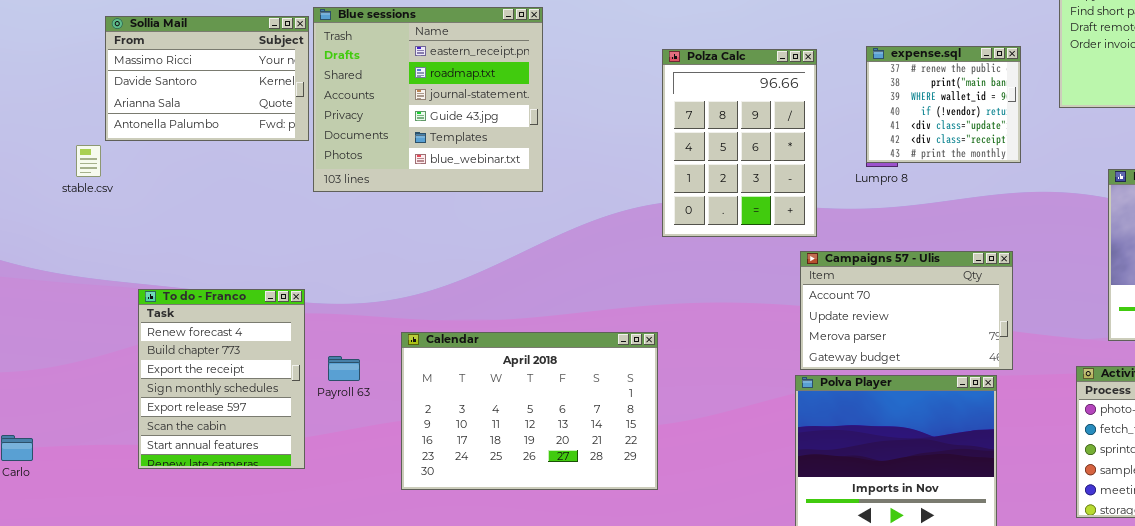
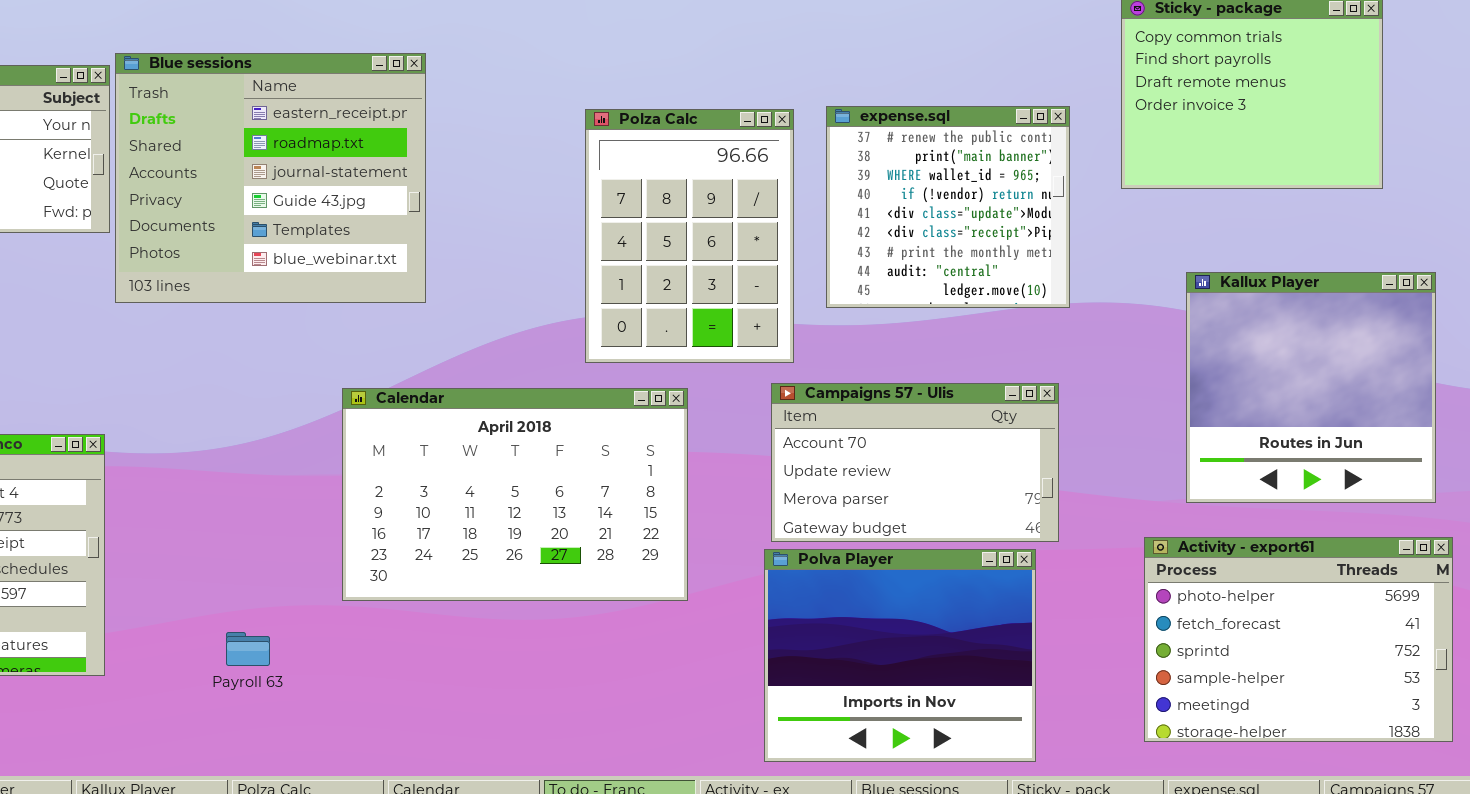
expense.sql: [866,46,1021,163] -> [826,106,1070,308], resized
Calendar: [401,332,658,490] -> [342,388,688,601], moved
Payroll 63: [328,356,360,381] -> [226,632,270,666], moved

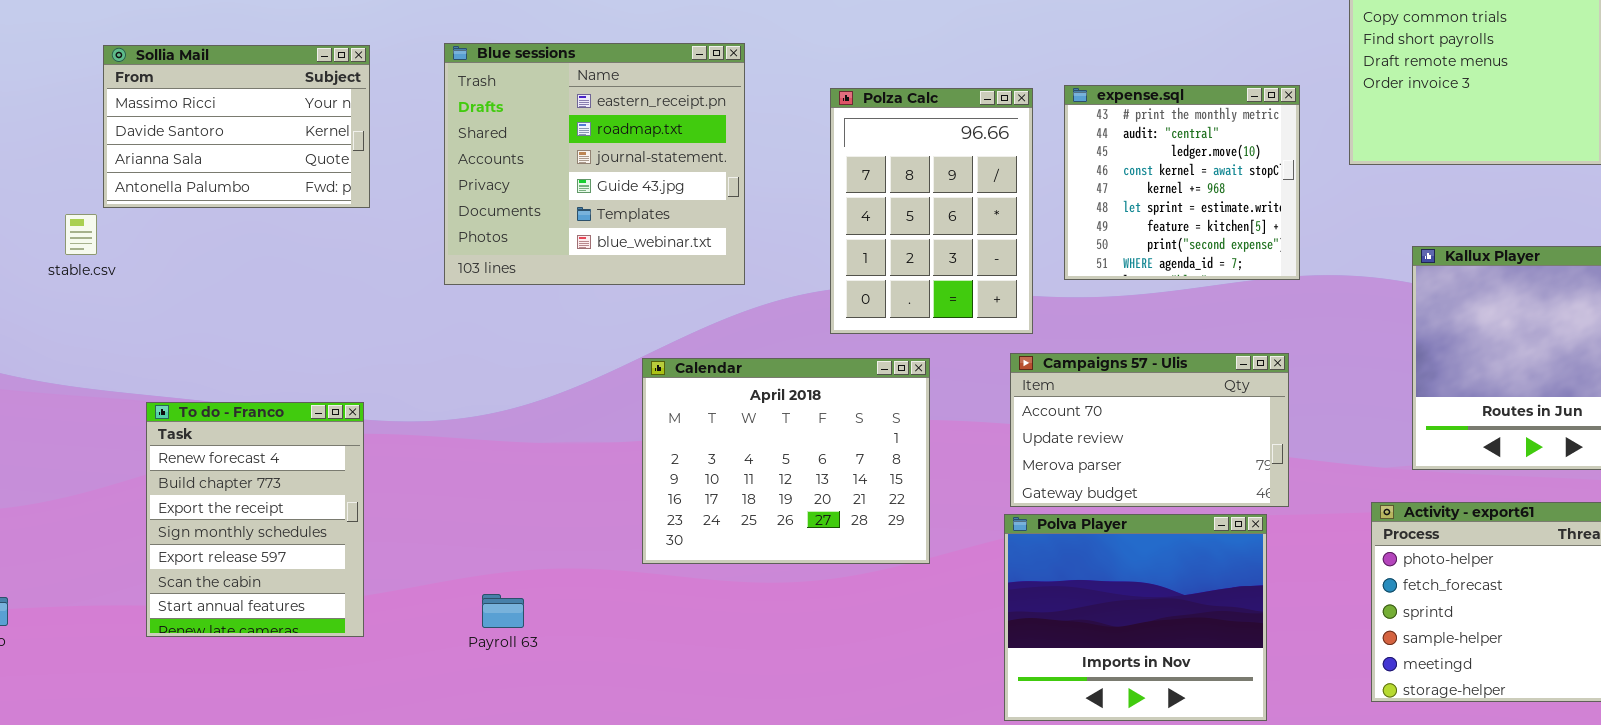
Blue sessions: [115,53,426,303] -> [444,43,745,285], moved
expense.sql: [826,106,1070,308] -> [1064,85,1300,280], scrolled down 6 rows
Calendar: [342,388,688,601] -> [642,358,930,564], resized

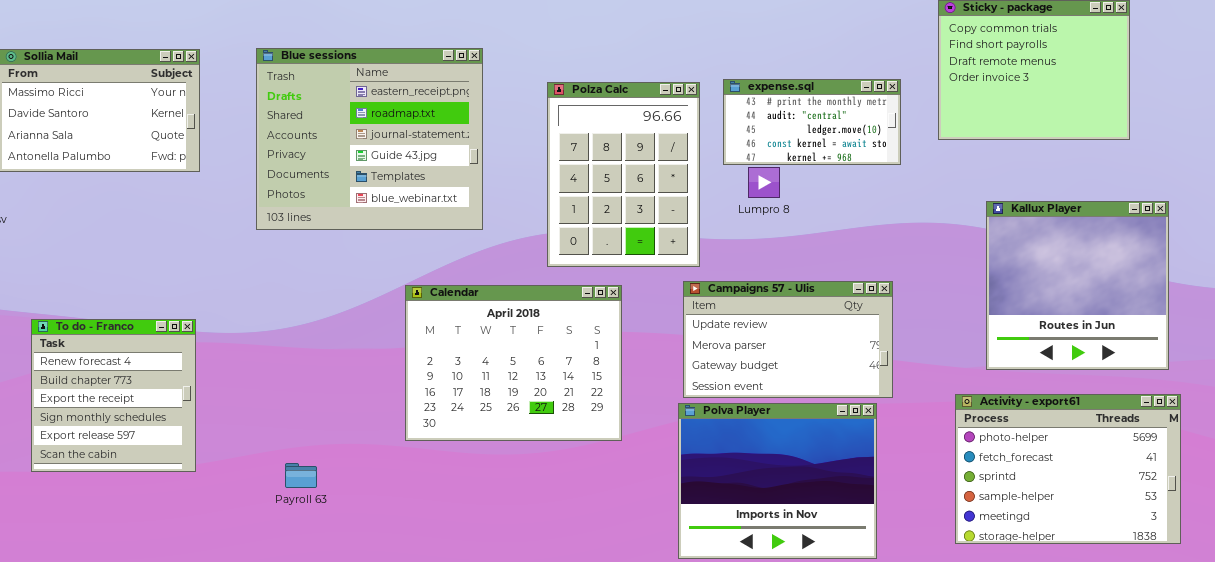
expense.sql: [1064,85,1300,280] -> [723,79,901,165], resized
Campaigns 57 - Ulis: [1010,353,1289,507] -> [683,281,893,398], scrolled down 1 row
To do - Franco: [146,402,364,637] -> [31,319,196,472], resized

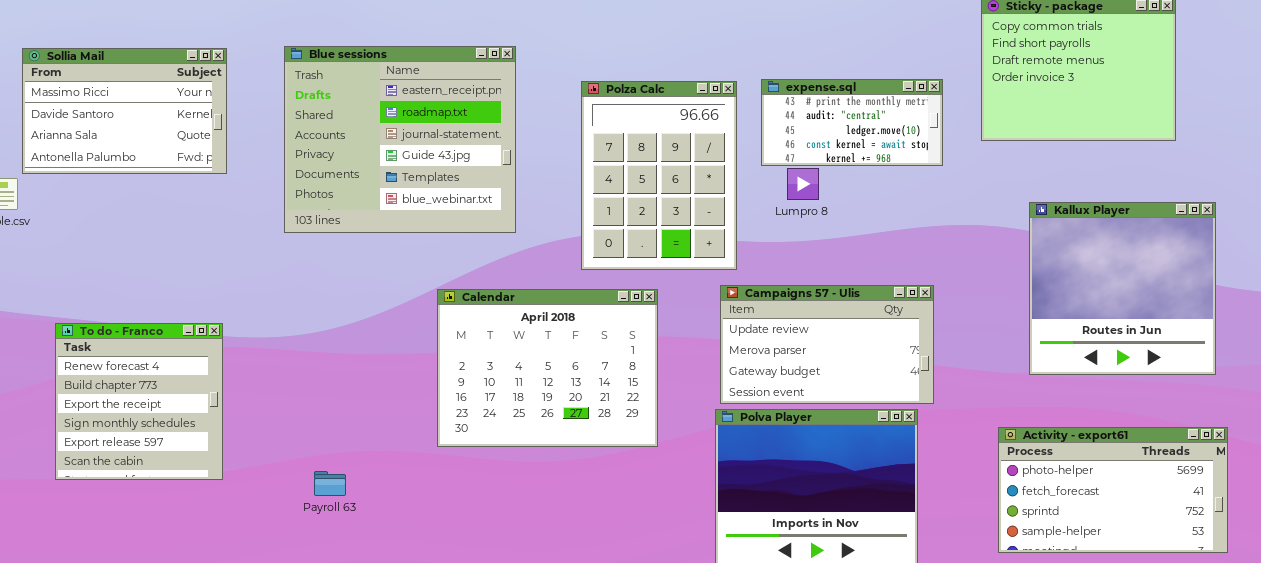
Activity - export61: [955,394,1181,544] -> [998,427,1228,553], resized

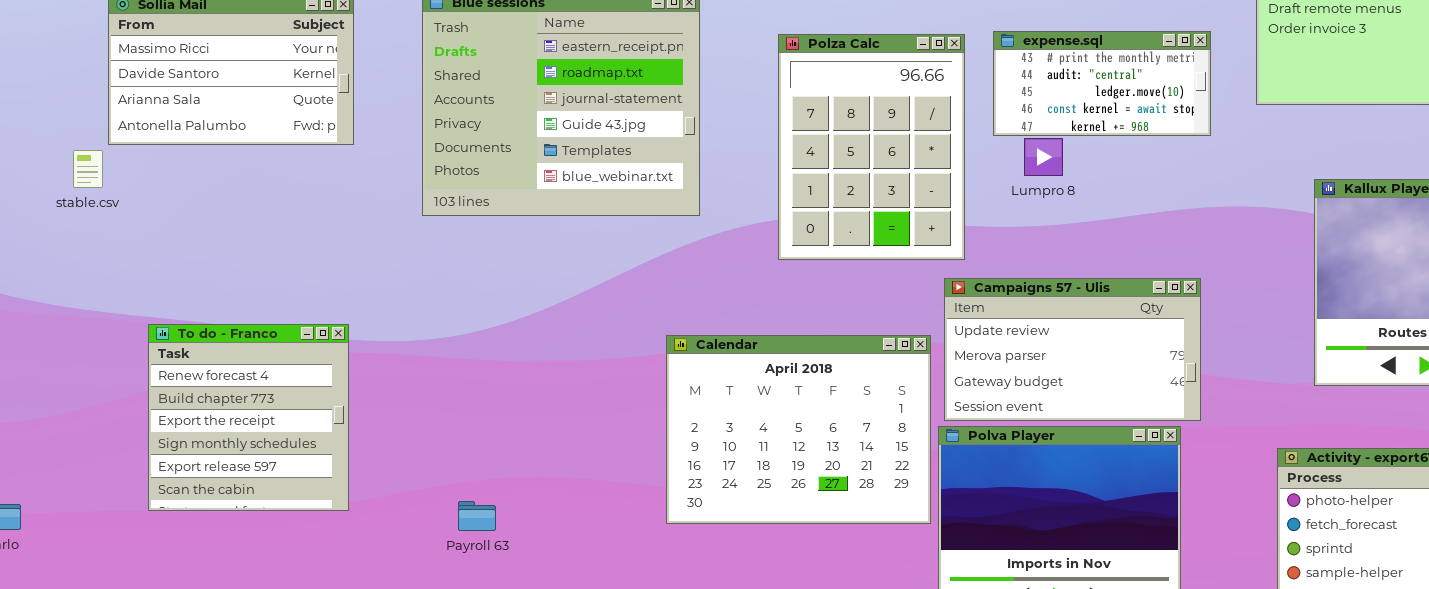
Calendar: [437,289,658,447] -> [666,335,931,524], moved

